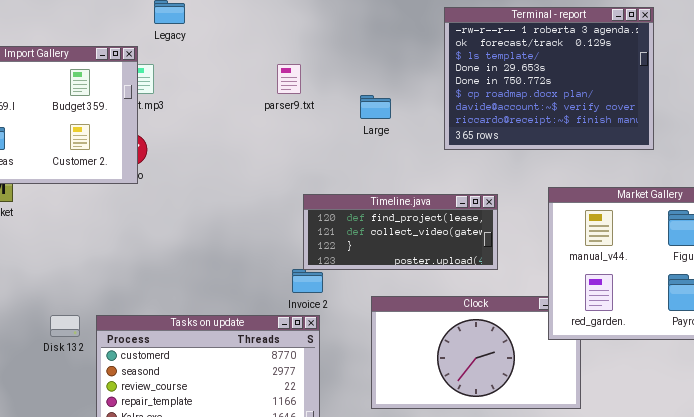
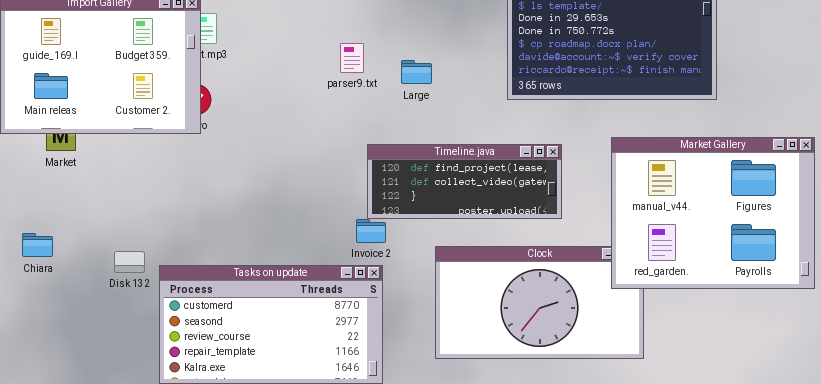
parser9.txt: [277,64,301,94] -> [340,43,364,73], moved
Large: [360,95,391,119] -> [401,60,432,84], moved
Disk 132: [50,315,80,337] -> [114,251,145,273], moved

